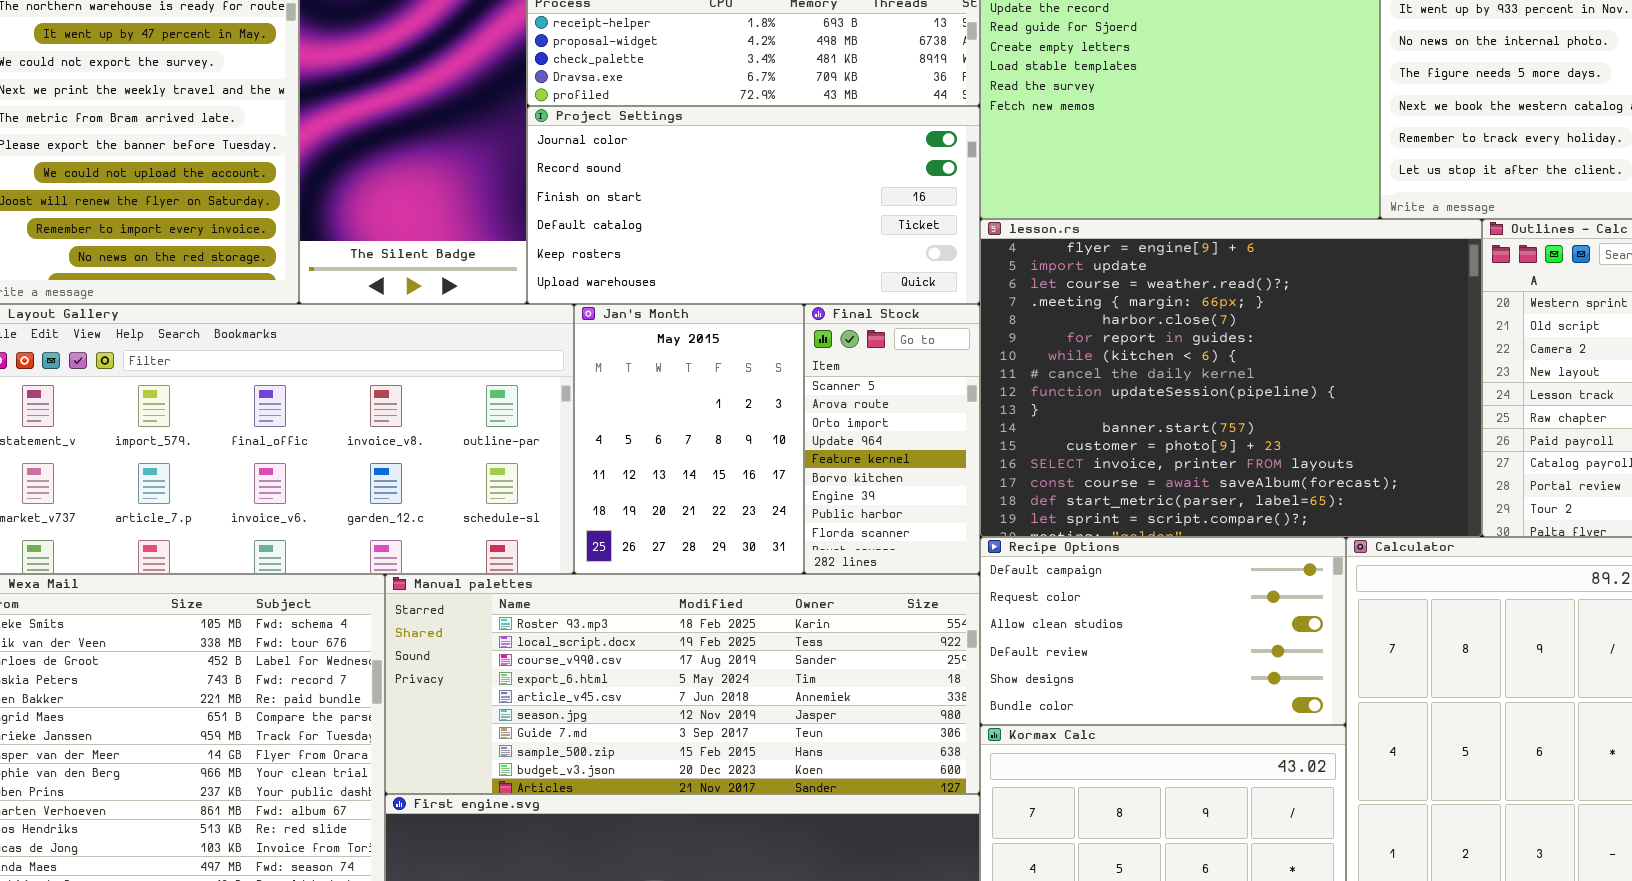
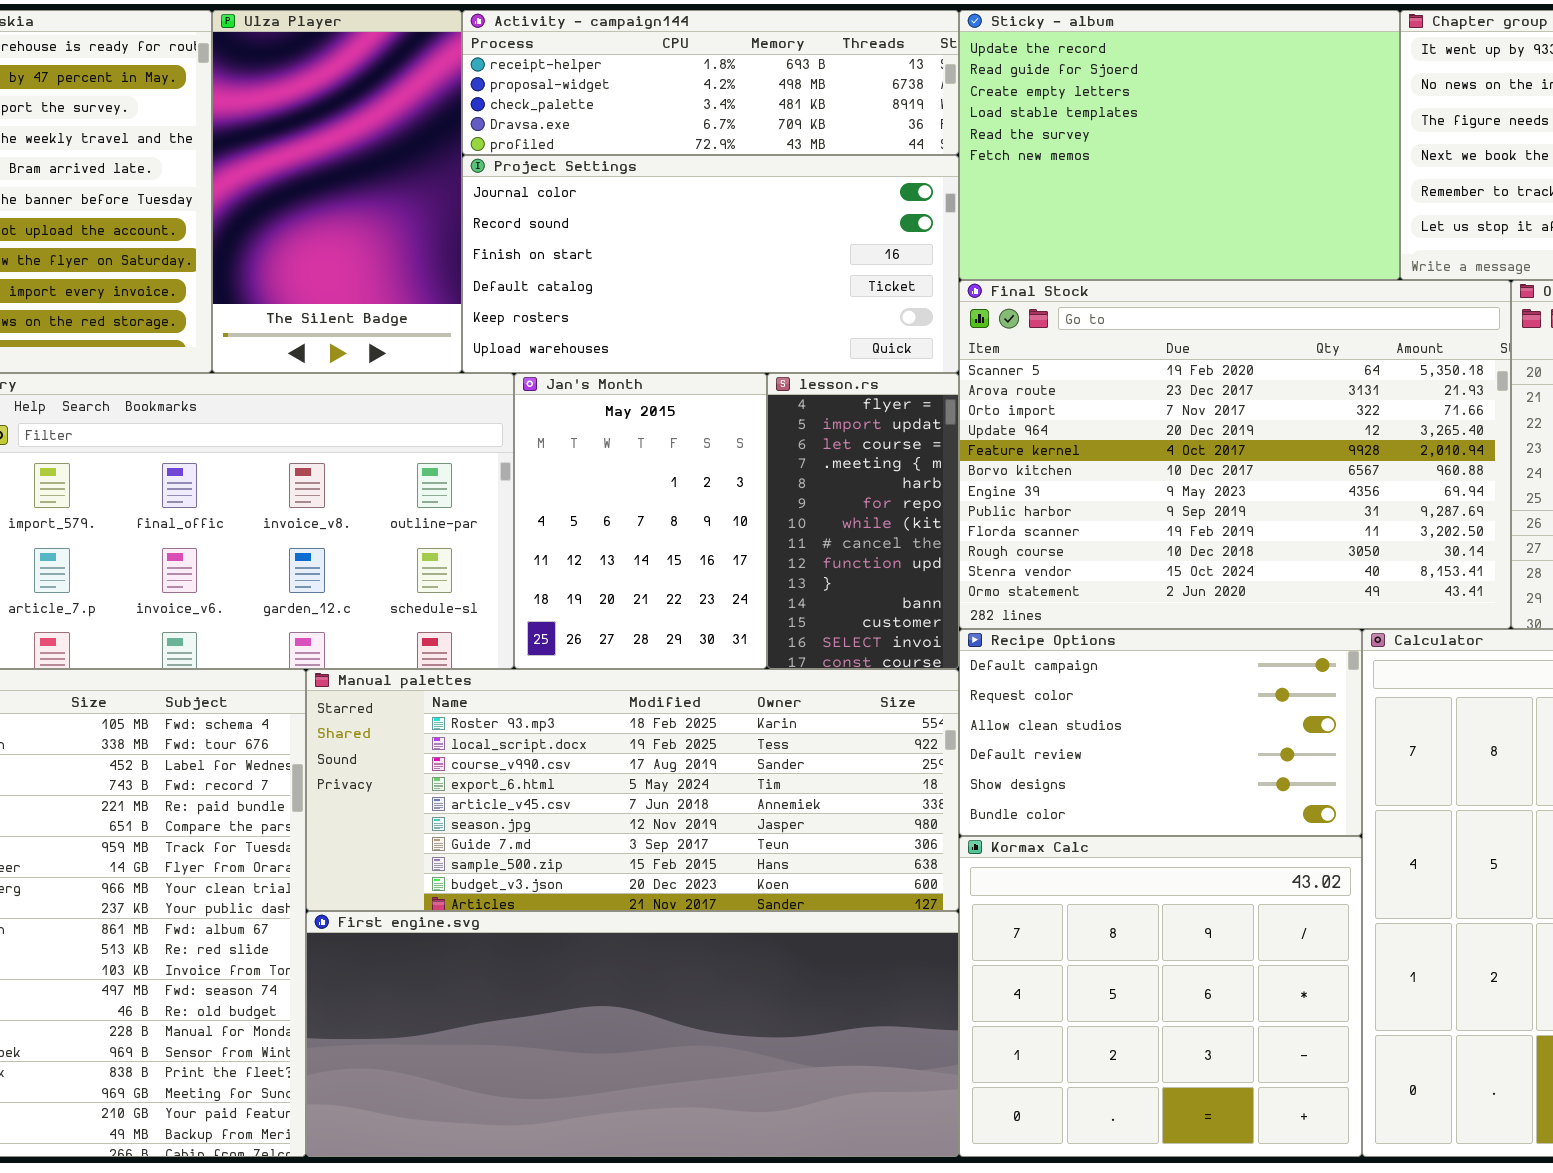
lesson.rs: [980,219,1482,537] -> [767,373,959,669], moved, resized
Final Stock: [804,304,980,574] -> [959,280,1511,629], moved, resized

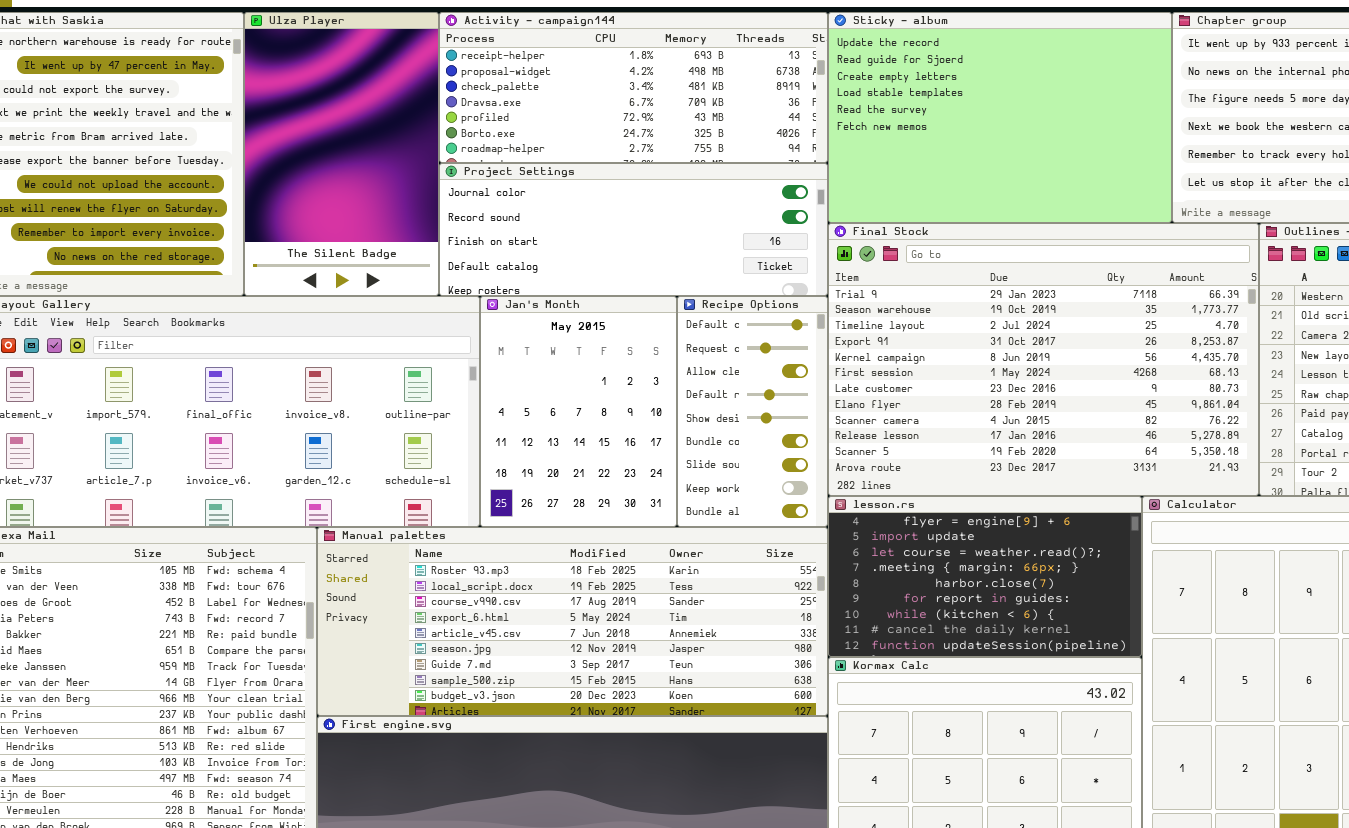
Activity - campaign144: [462,10,959,155] -> [439,12,828,163], resized
Project Settings: [462,155,959,373] -> [439,163,828,296], resized
Final Stock: [959,280,1511,629] -> [828,223,1259,496], scrolled up 10 rows
lesson.rs: [767,373,959,669] -> [828,496,1142,657], moved, resized
Recipe Options: [959,629,1362,836] -> [677,296,828,527], moved, resized

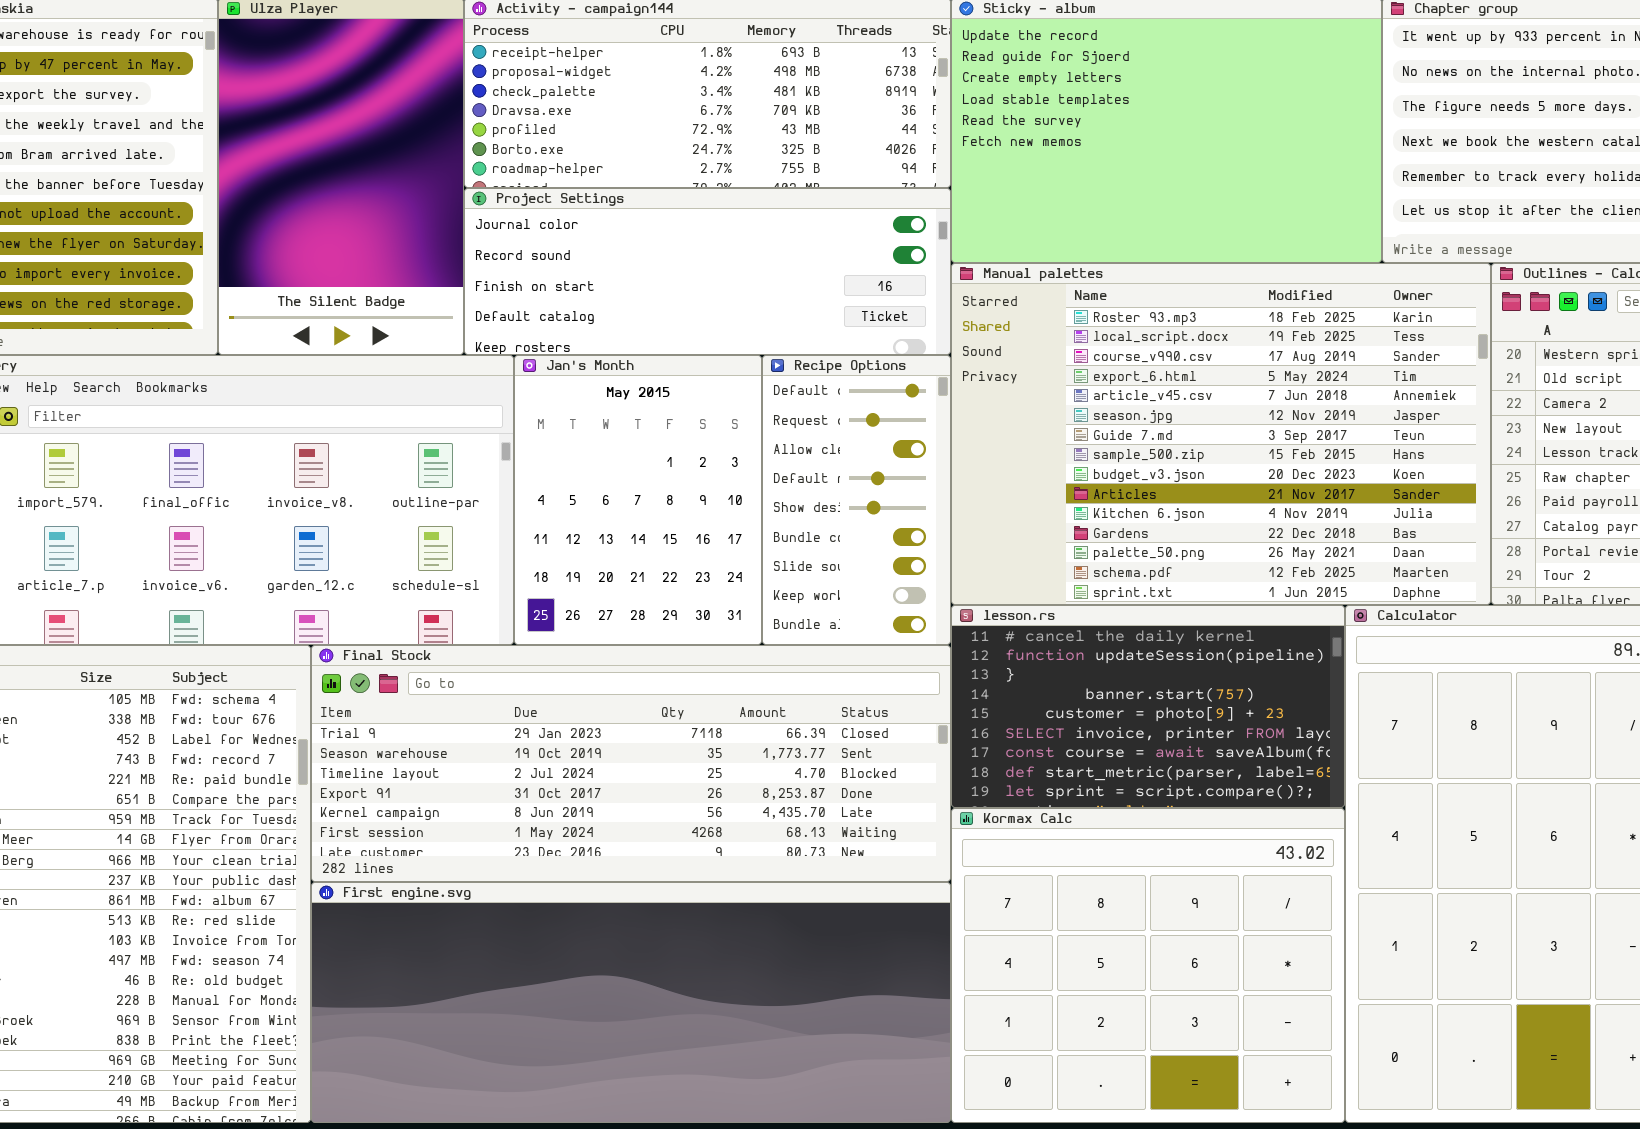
Final Stock: [828,223,1259,496] -> [311,645,951,882], moved, resized
lesson.rs: [828,496,1142,657] -> [951,605,1345,808], scrolled down 7 rows
Manual palettes: [317,527,828,716] -> [951,263,1491,605], moved, resized

